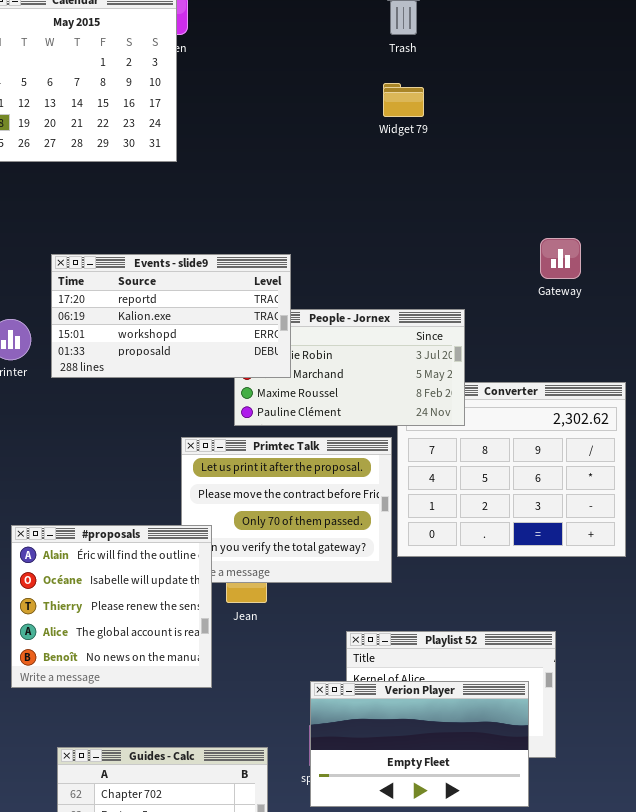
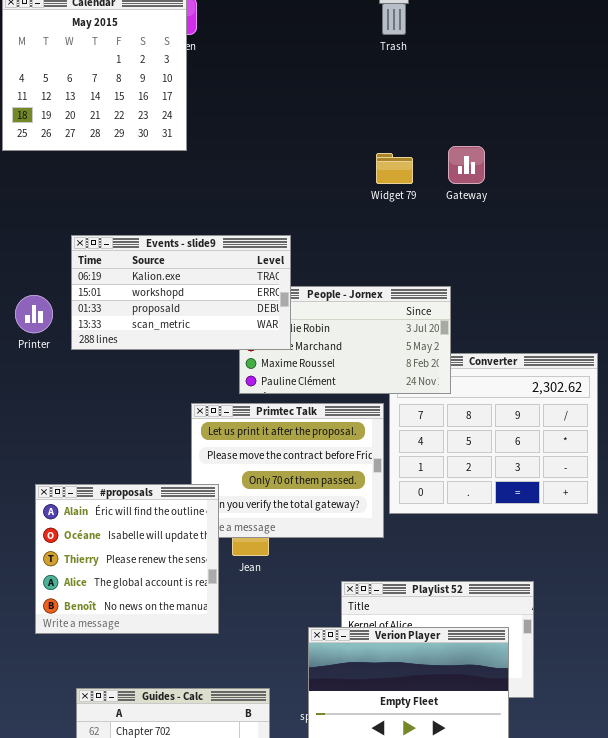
Widget 79: [383,83,424,117] -> [376,153,413,184], moved
Gateway: [540,238,581,279] -> [448,146,485,184], moved
Events - slide9: [51,254,291,378] -> [71,235,291,350], scrolled down 1 row

